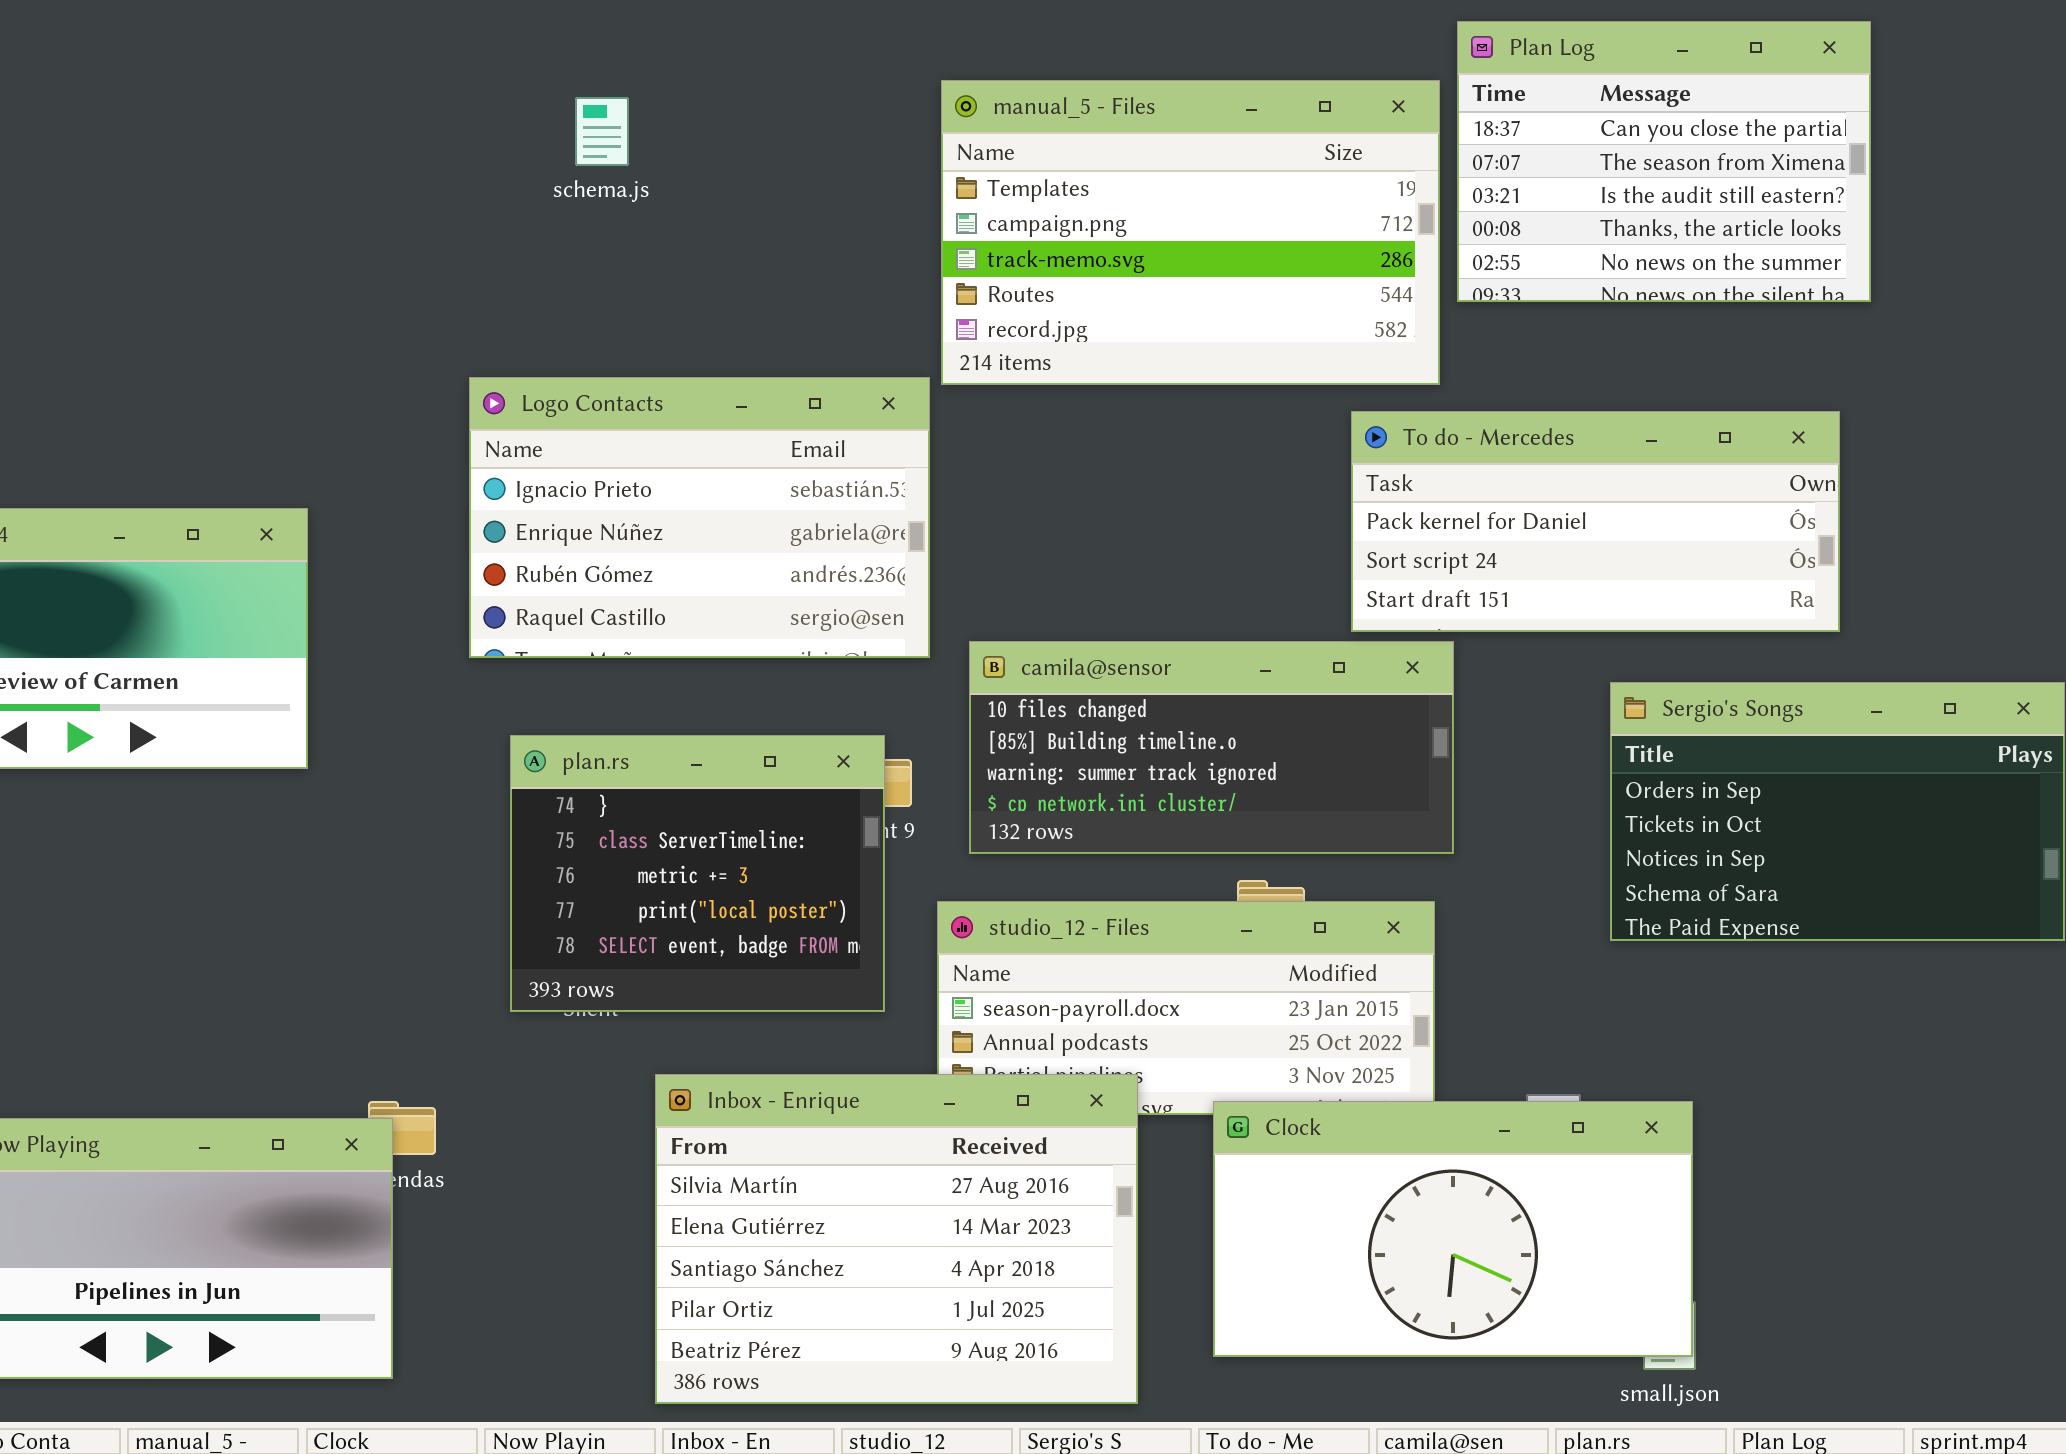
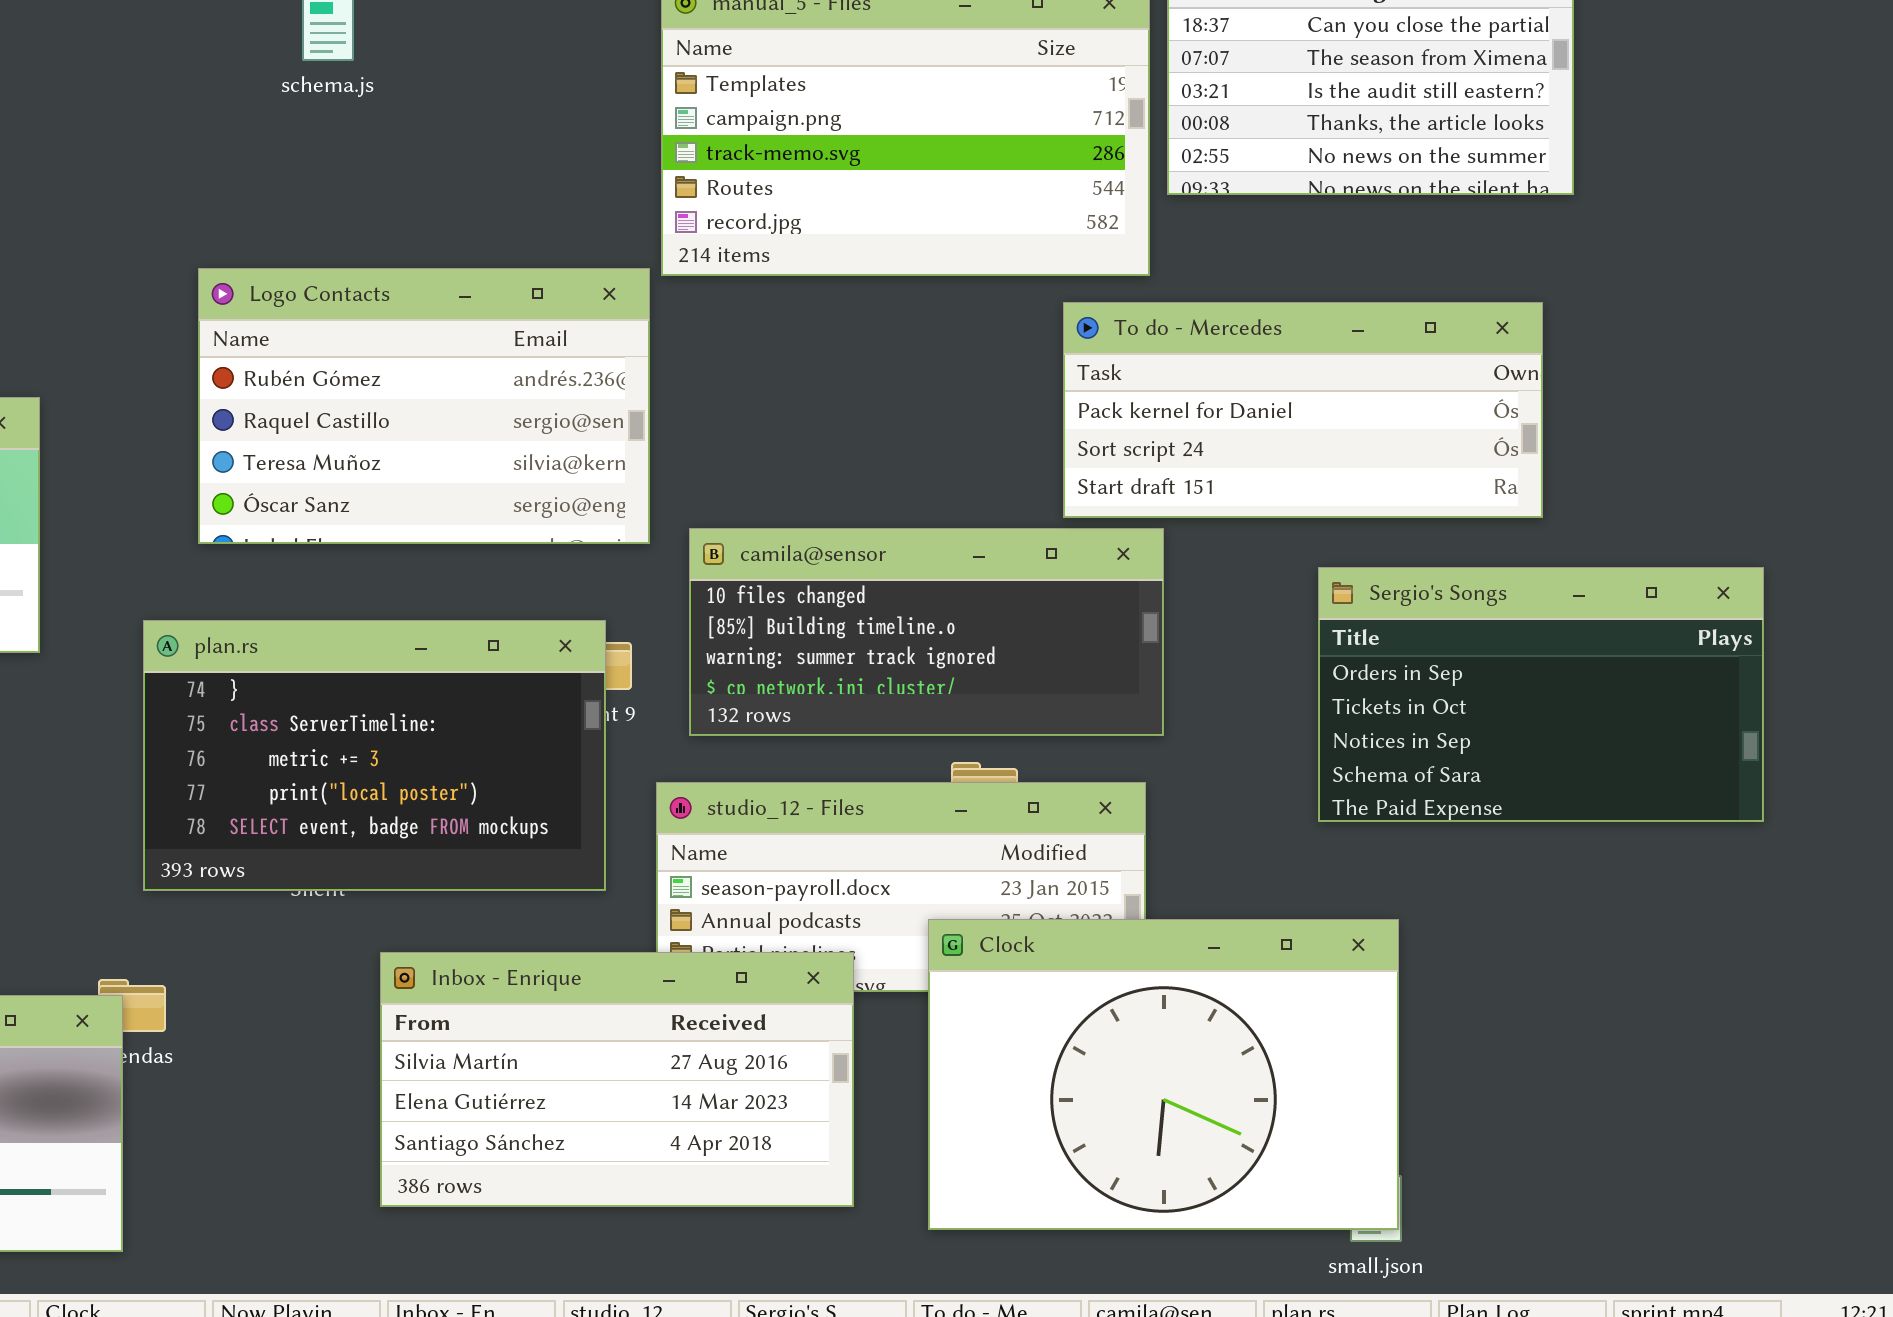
Logo Contacts: [469,377,930,658] -> [198,268,650,544], scrolled down 2 rows
plan.rs: [510,735,885,1012] -> [143,620,606,891], resized
Inbox - Enrique: [655,1074,1138,1404] -> [380,952,854,1207], resized
Clock: [1213,1101,1693,1357] -> [928,919,1399,1230], resized

